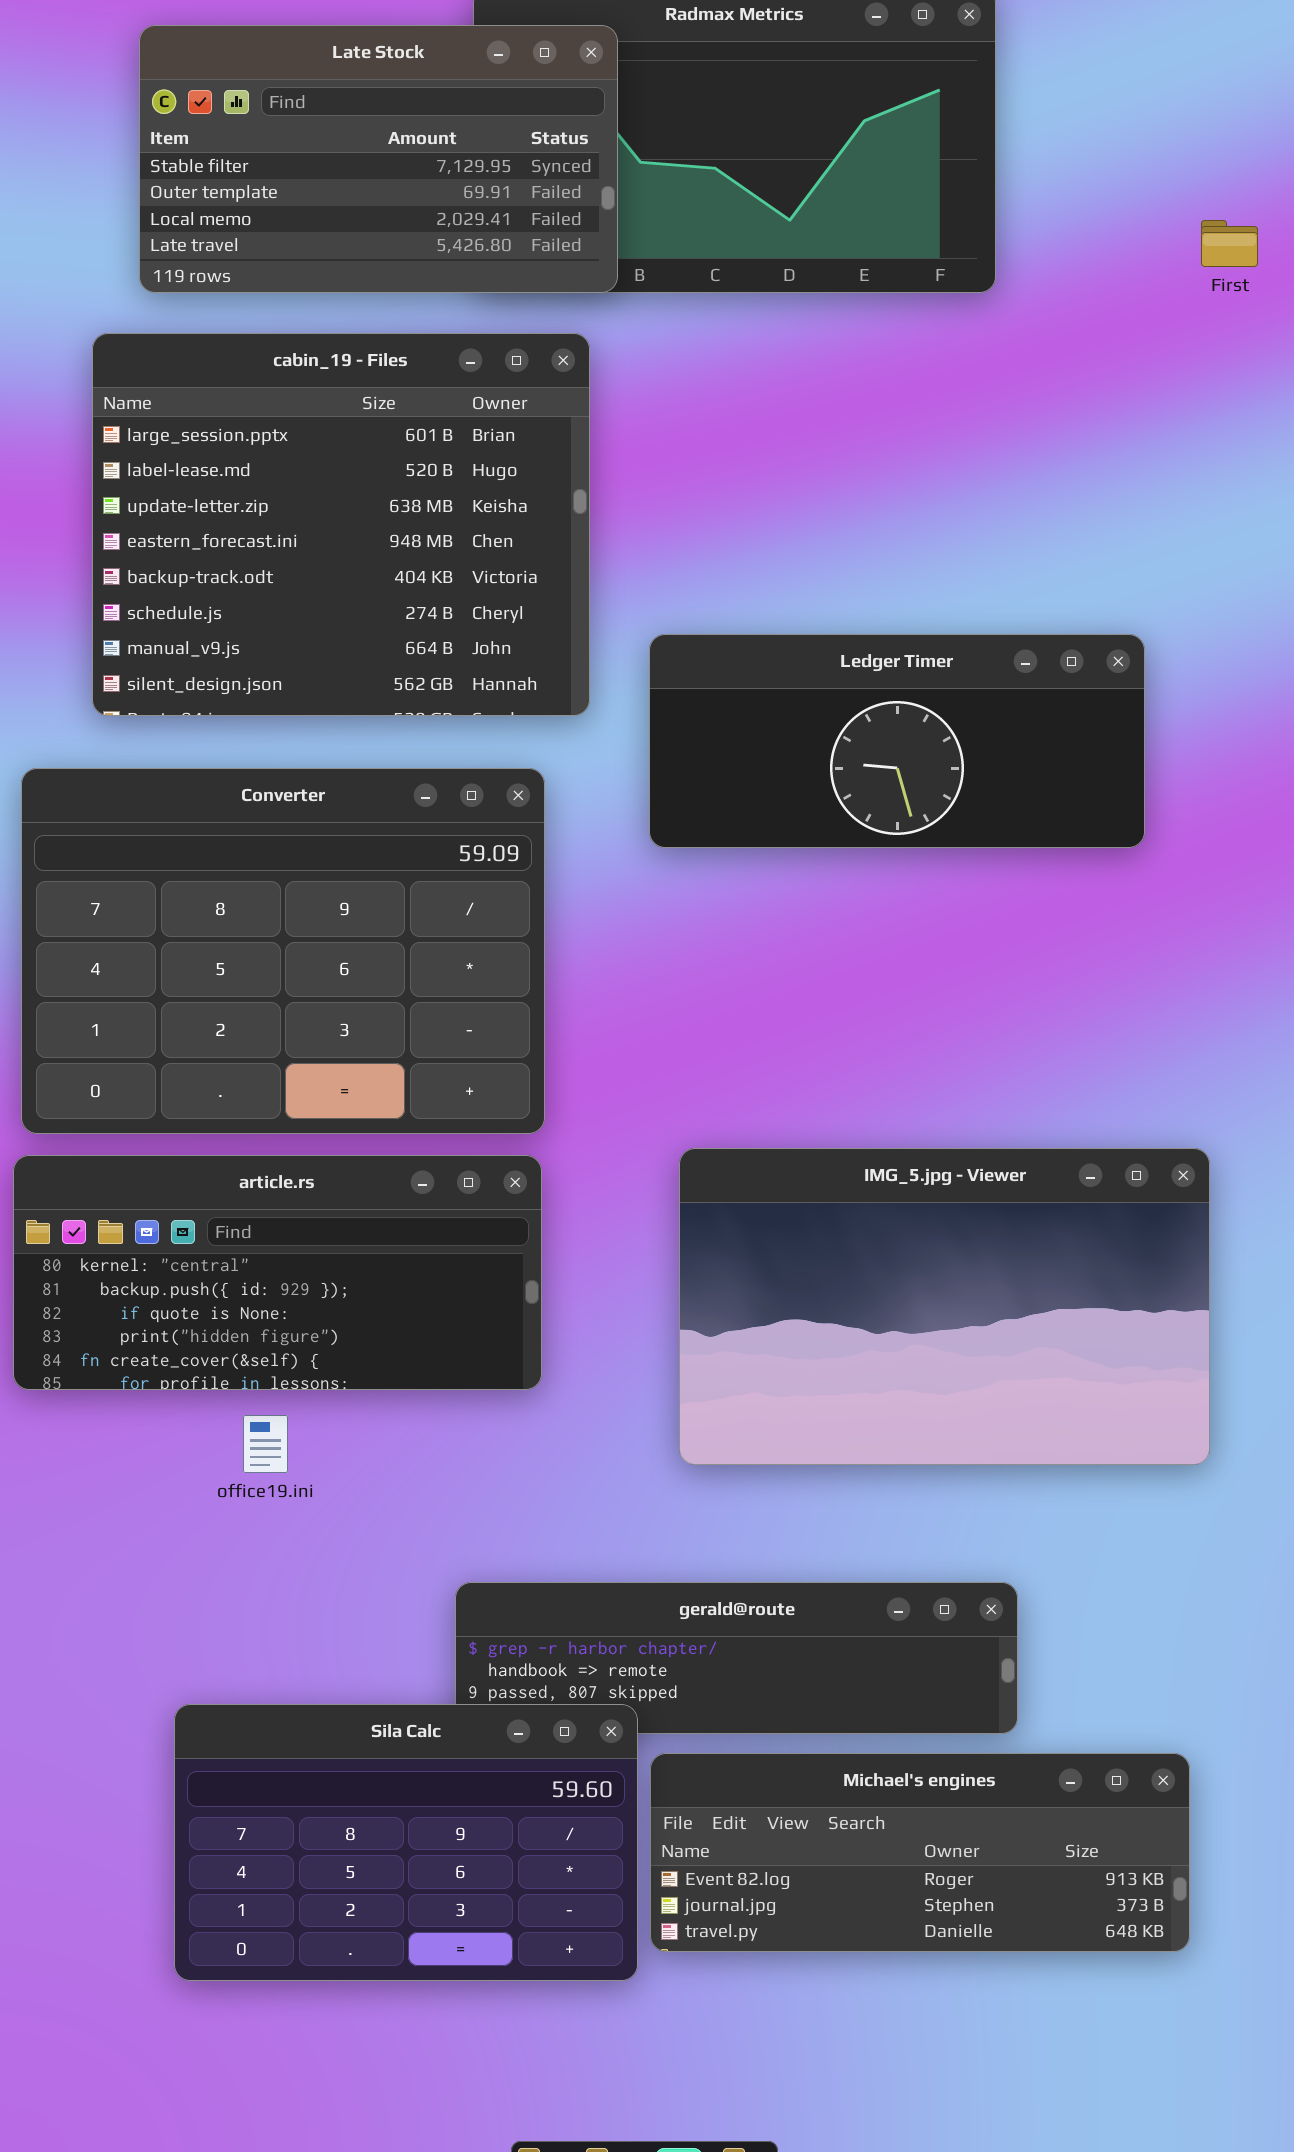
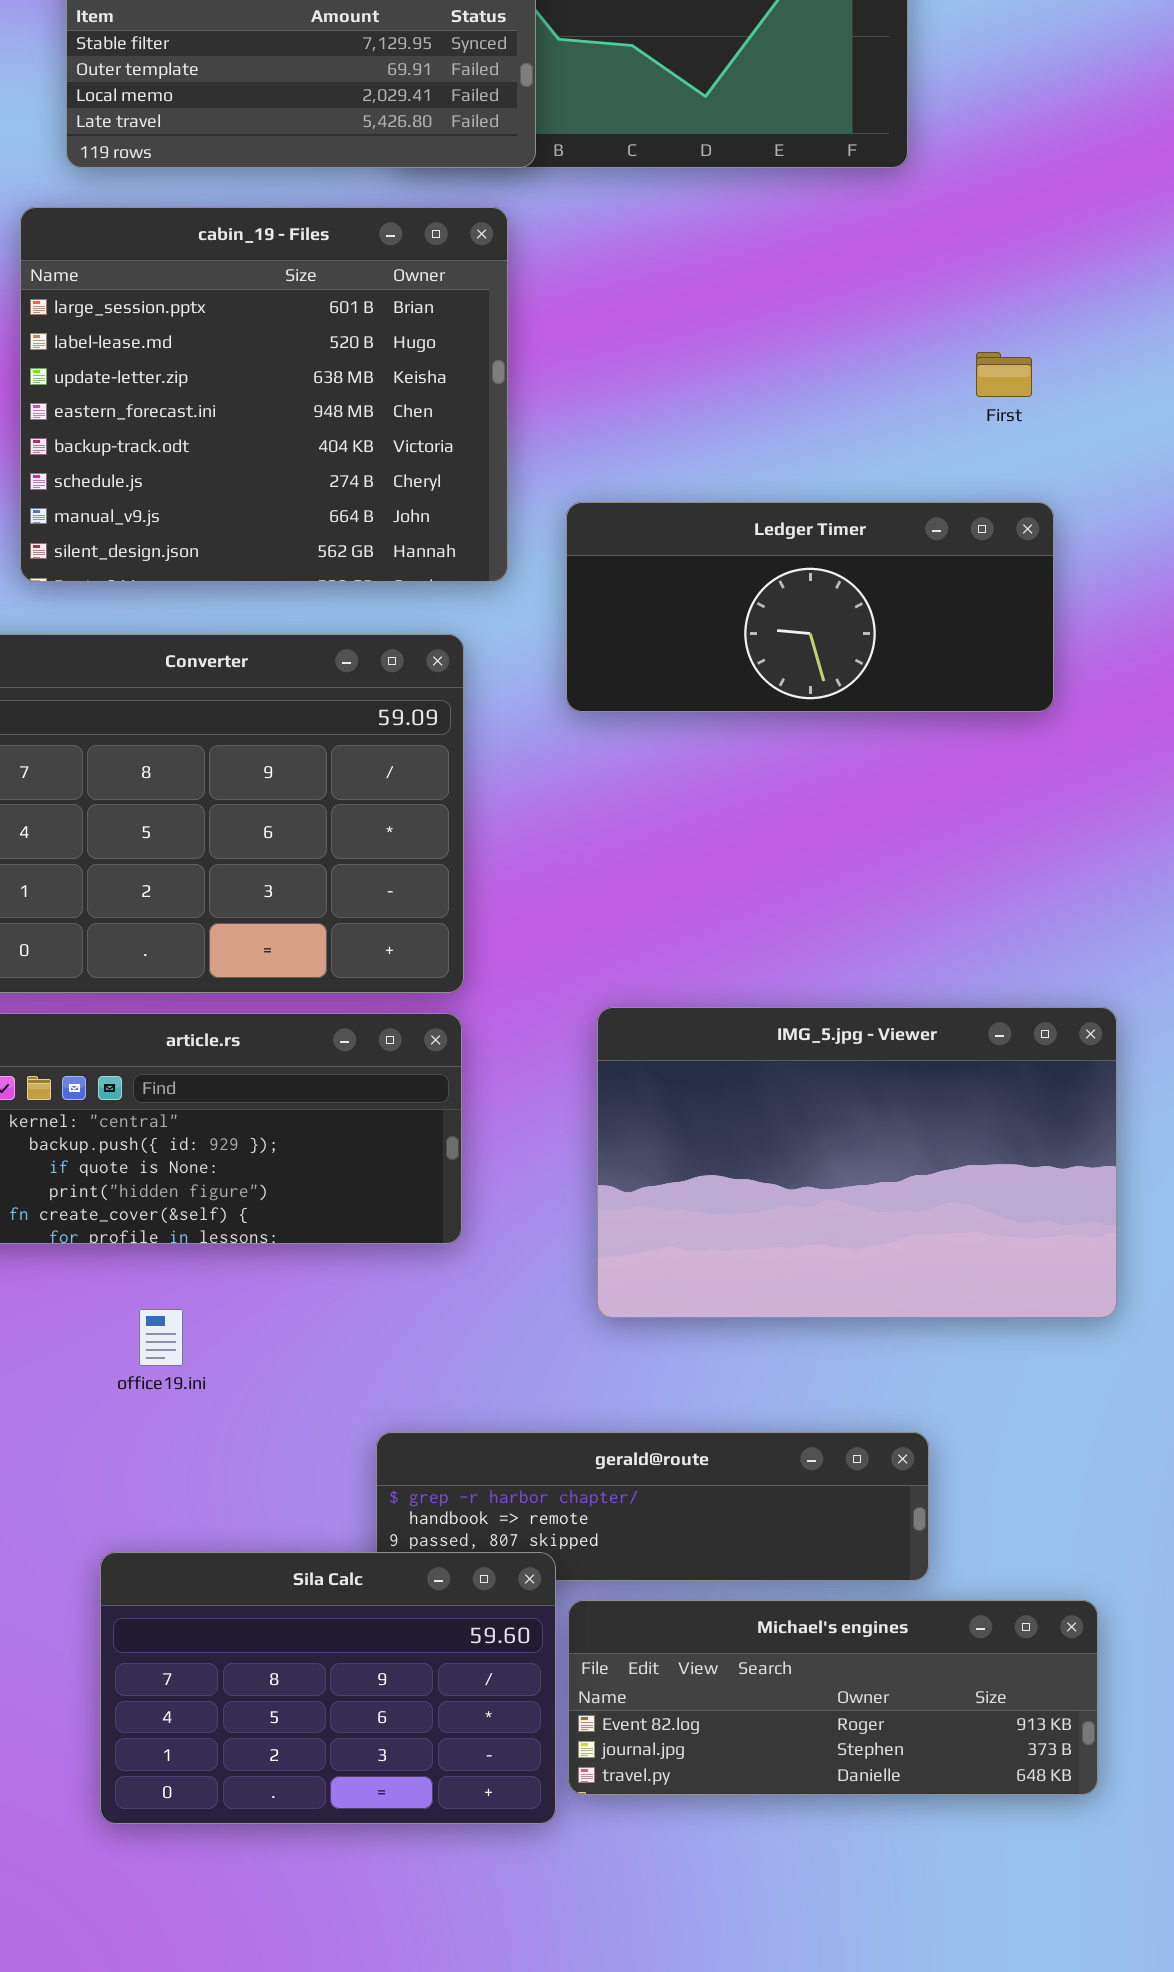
First: [1201,220,1258,267] -> [976,352,1032,397], moved
office19.ini: [243,1415,288,1473] -> [139,1309,183,1366], moved

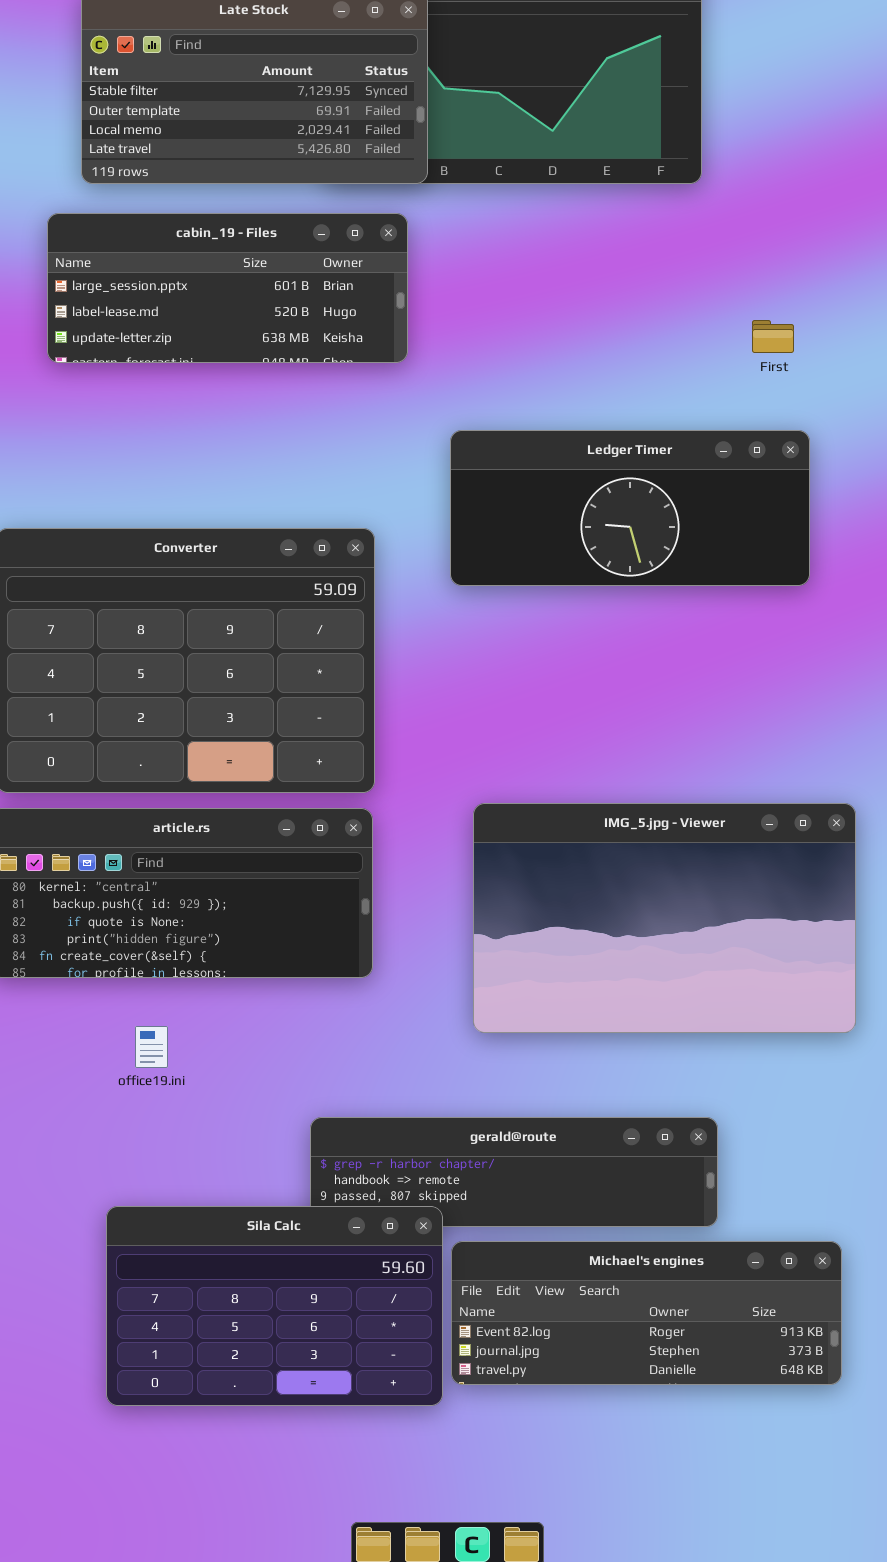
cabin_19 - Files: [20,207,508,582] -> [47,213,408,363], resized

